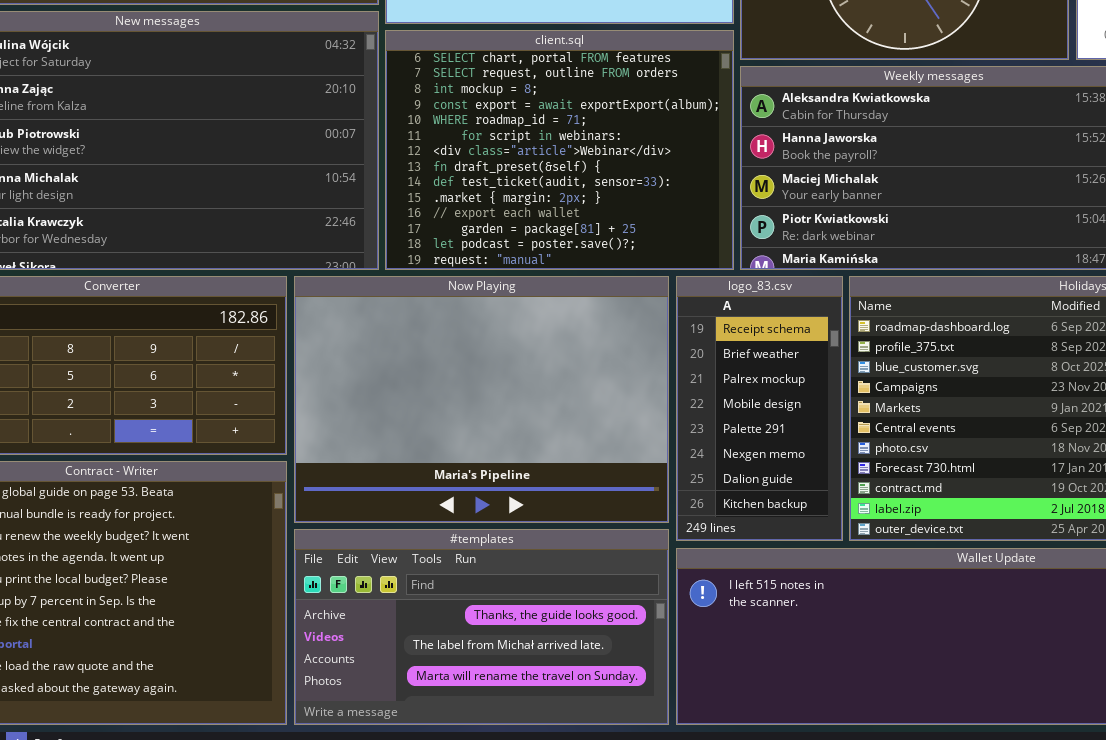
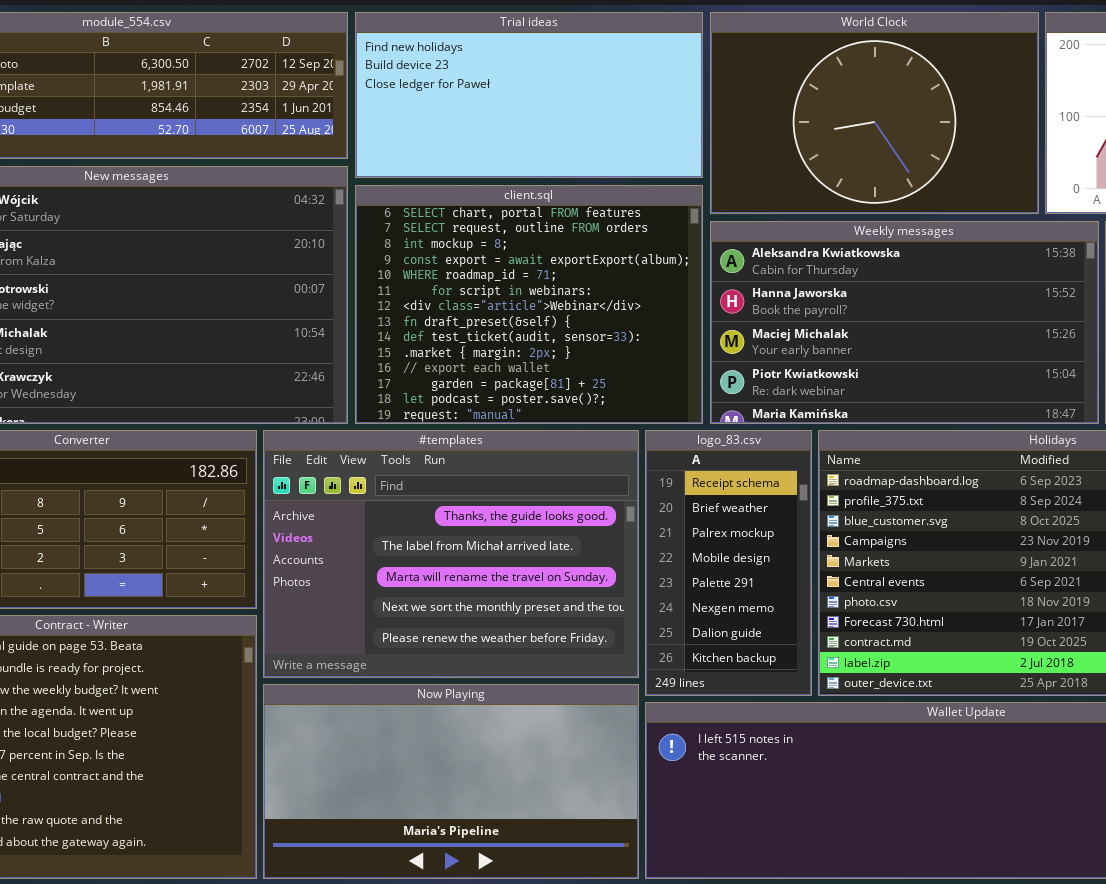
Now Playing: [294,276,669,523] -> [263,684,639,879], moved, resized
#templates: [294,529,669,725] -> [263,430,639,678], moved, resized

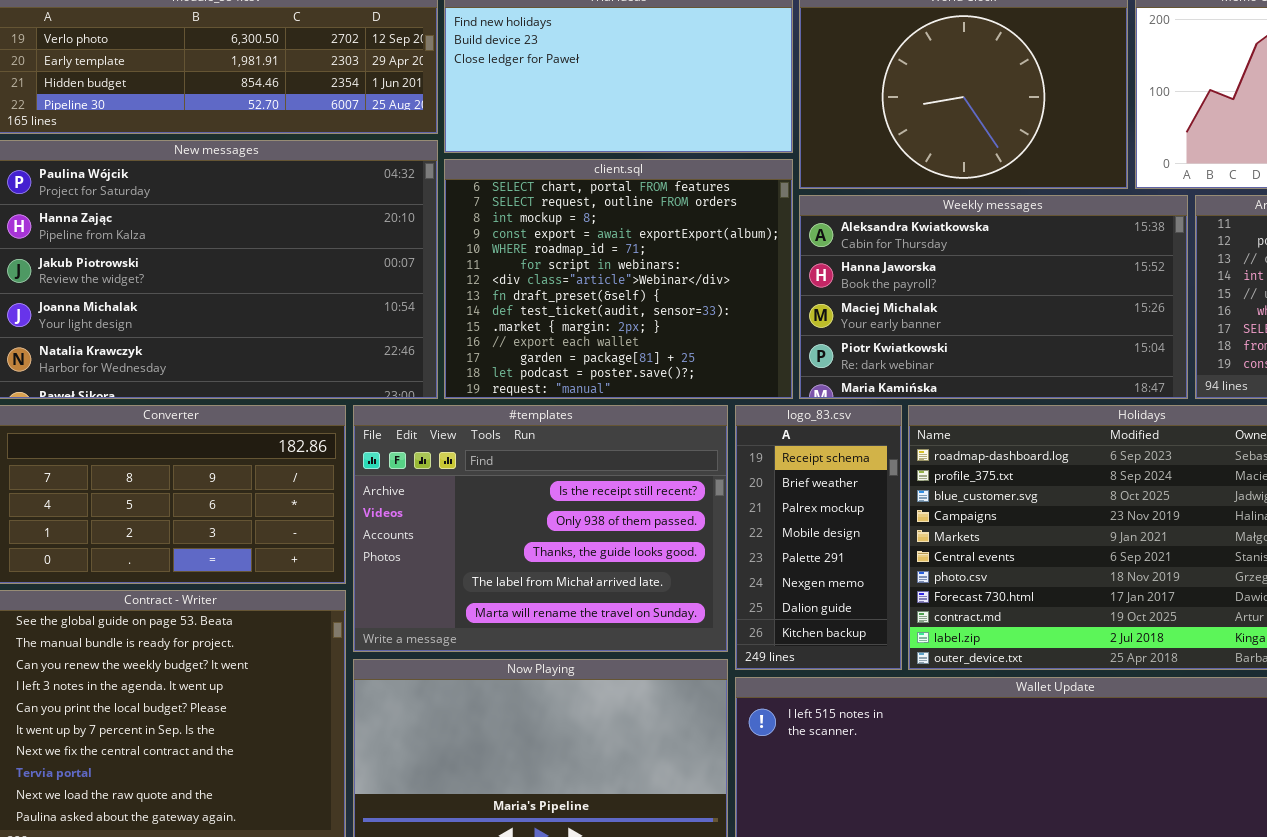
#templates: [263,430,639,678] -> [353,405,728,652], scrolled up 2 rows

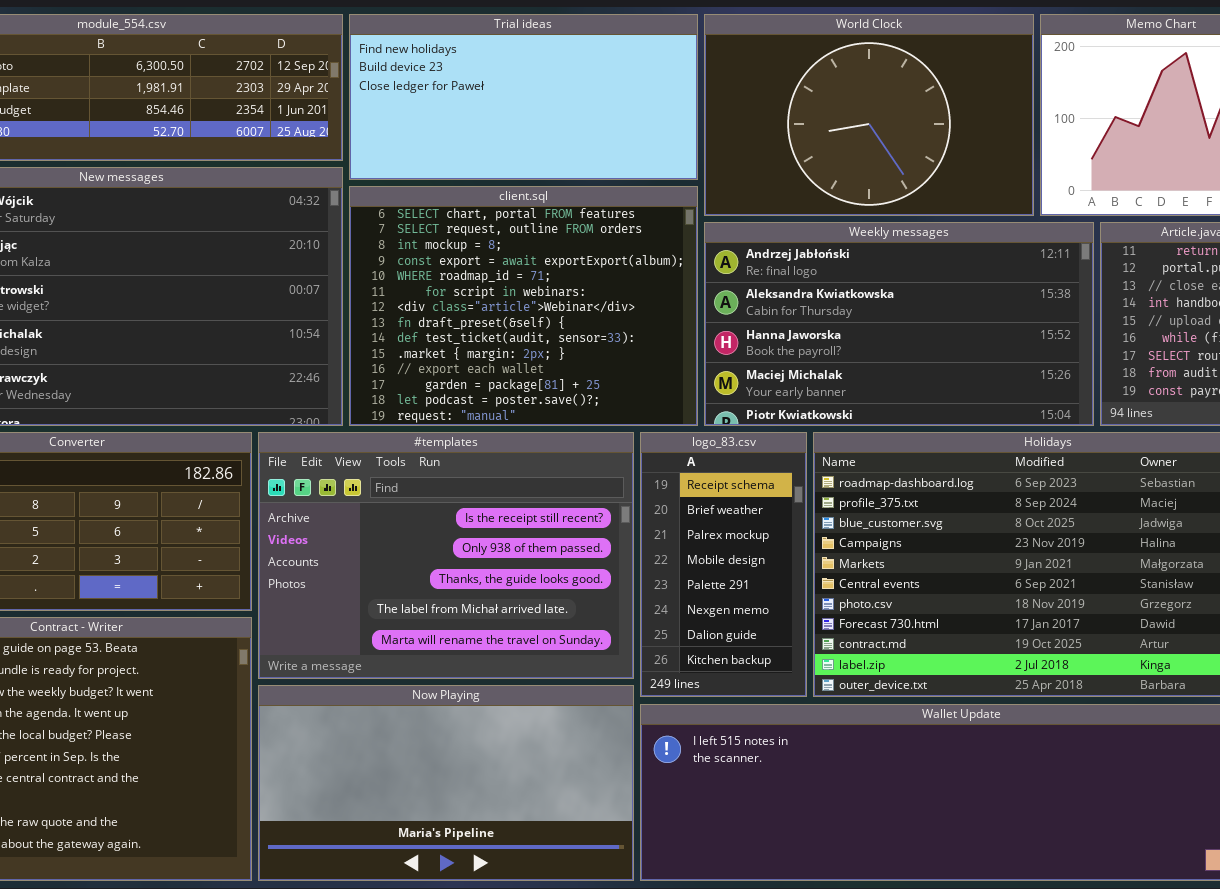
Weekly messages: [799,195,1188,399] -> [704,222,1094,426], scrolled up 1 row

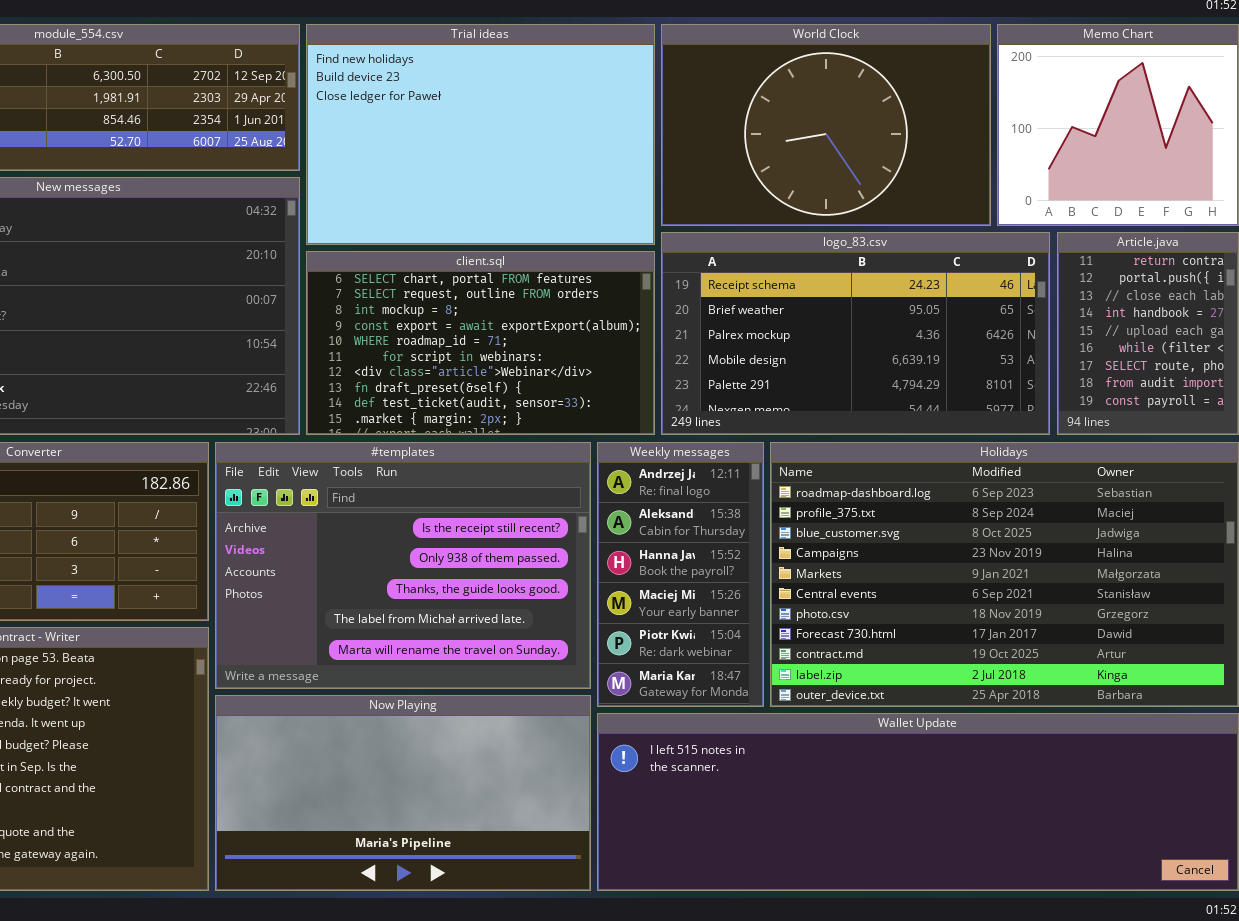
Trial ideas: [349,14,698,180] -> [306,24,655,245], resized
client.sql: [349,186,698,426] -> [306,251,655,435], resized
Weekly messages: [704,222,1094,426] -> [597,442,764,707], moved, resized
logo_83.csv: [640,432,807,697] -> [661,232,1050,435], moved, resized

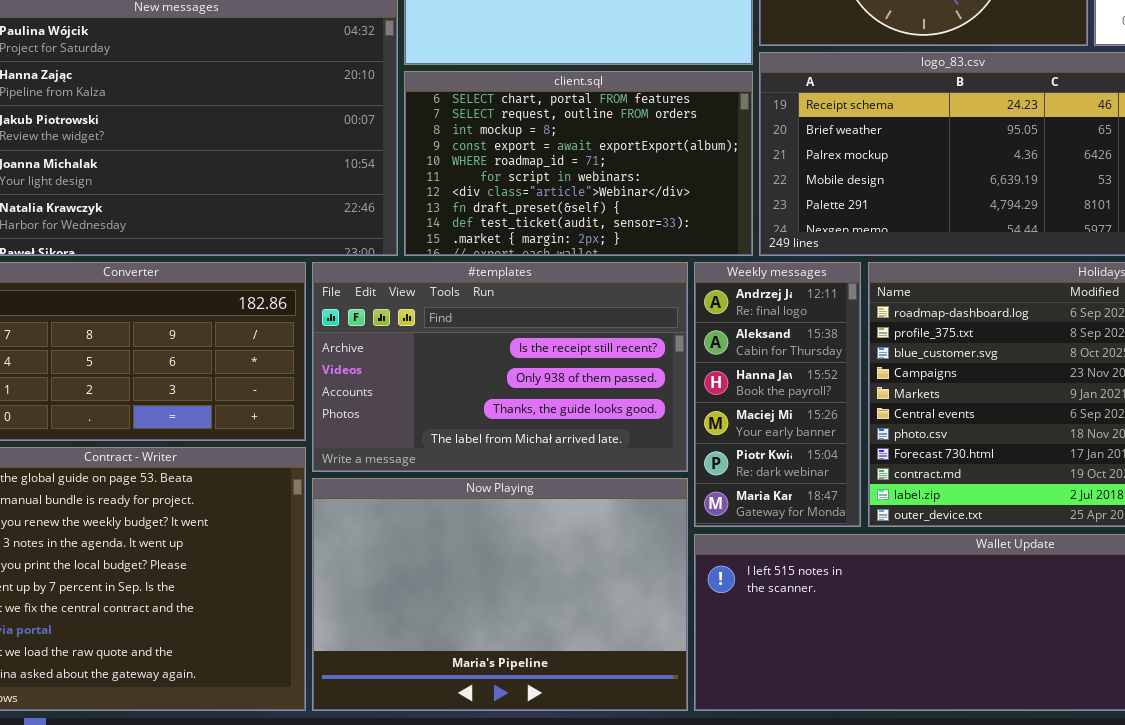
#templates: [215,442,591,689] -> [312,262,688,472], resized
Now Playing: [215,695,591,891] -> [312,478,688,711], resized

